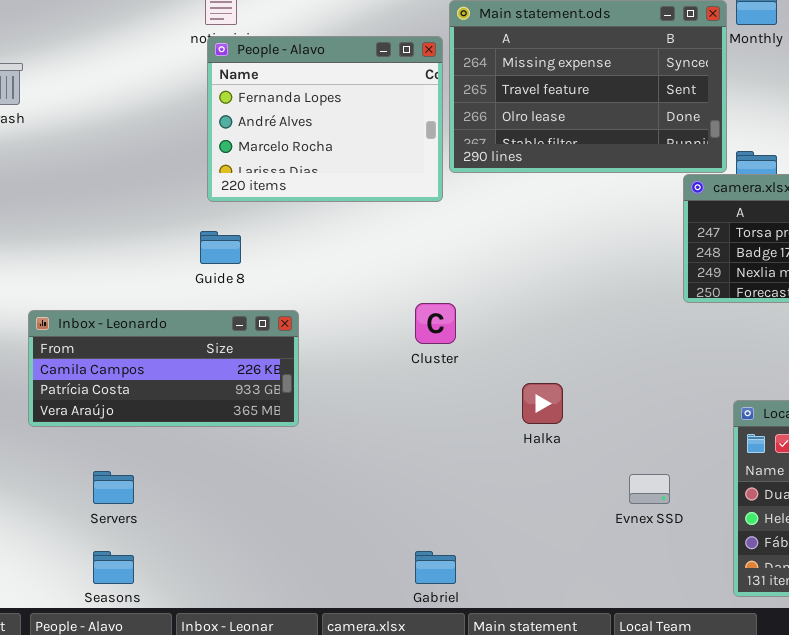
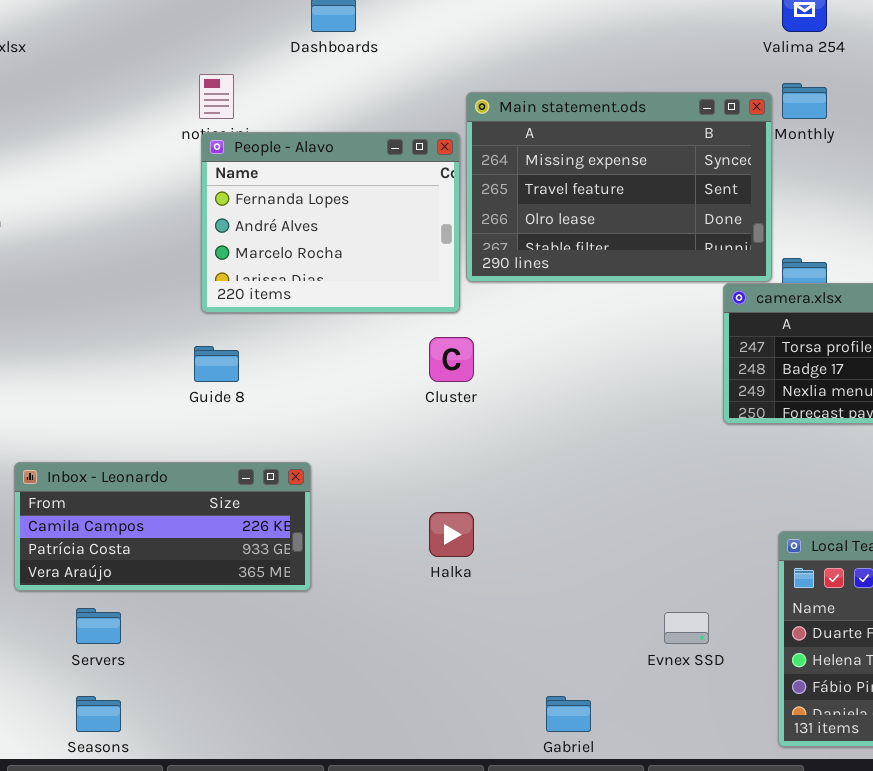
Cluster: [415,303,456,344] -> [429,337,474,382], moved
Inbox - Leonardo: [28,310,299,427] -> [14,462,311,591], moved
Halka: [522,383,563,424] -> [429,512,474,557], moved
Gabriel: [415,551,456,584] -> [546,696,591,732], moved

